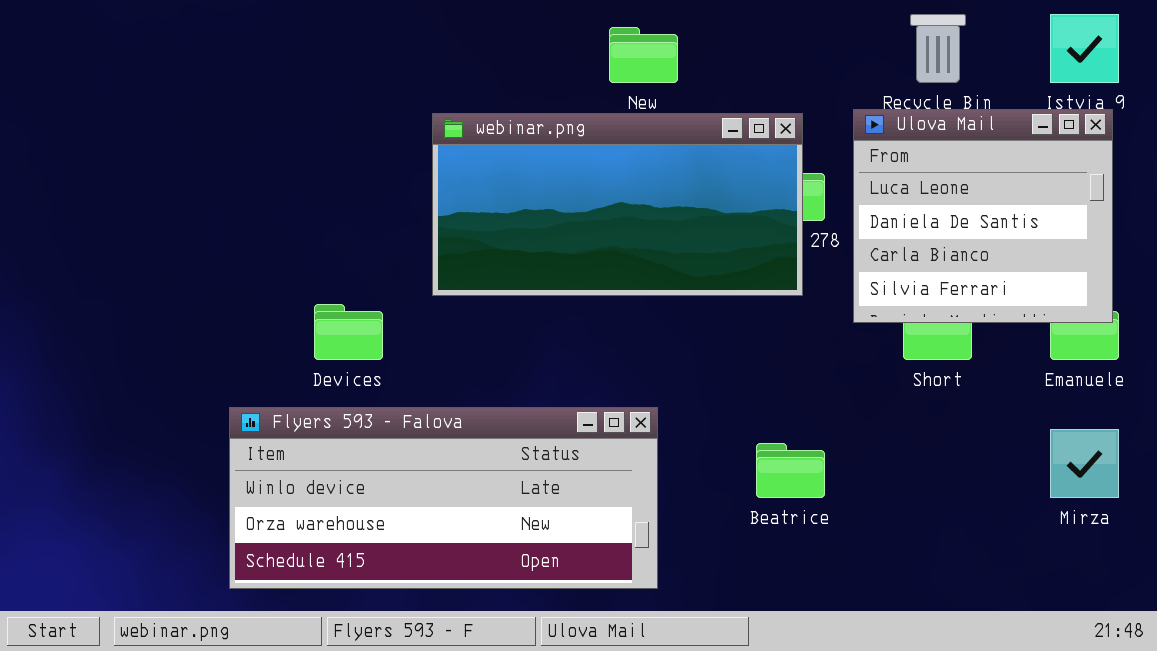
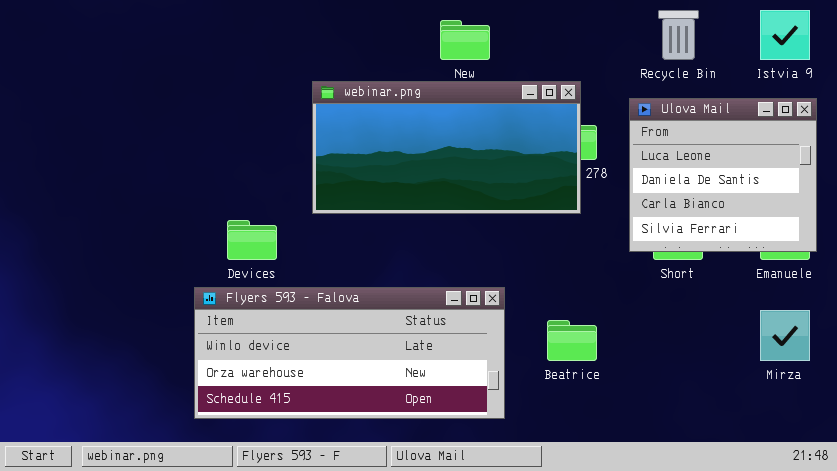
Ulova Mail: [853,109,1113,323] -> [629,98,817,252], moved
Flyers 593 - Falova: [229,407,658,589] -> [194,287,505,419], moved

